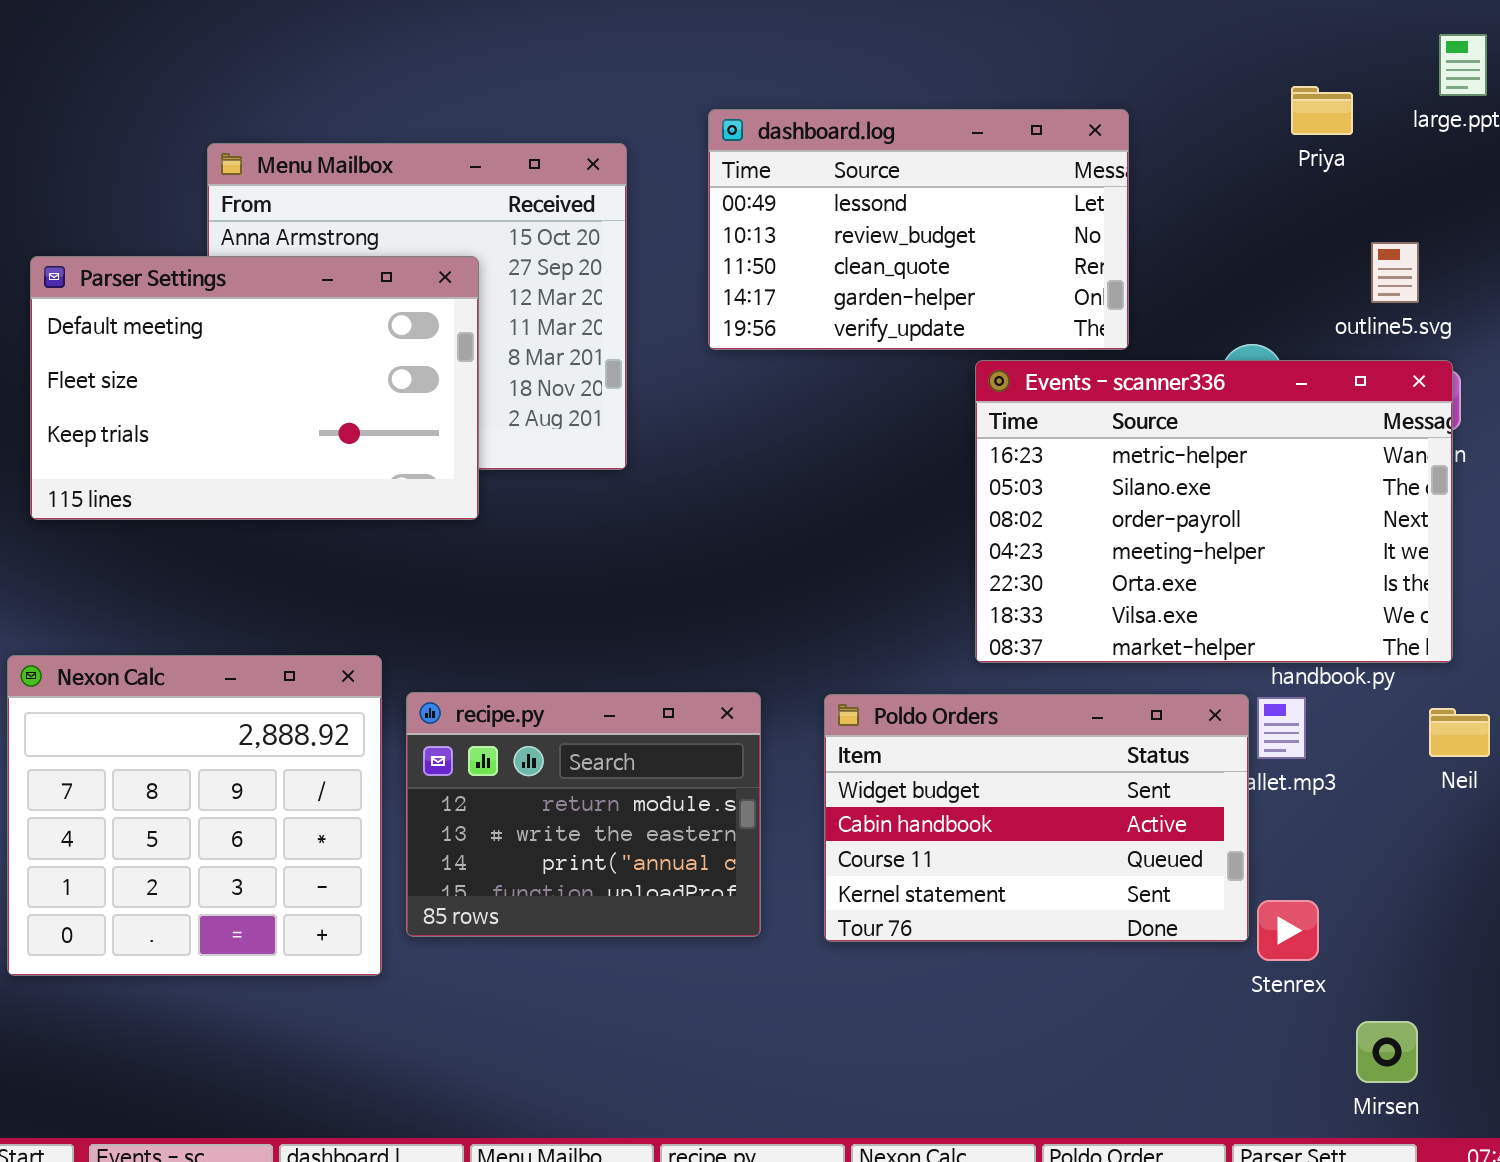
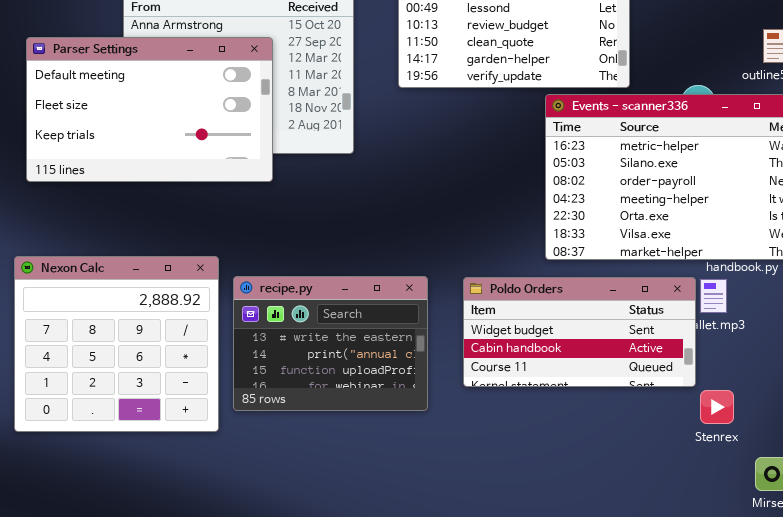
recipe.py: [406,692,761,937] -> [233,276,428,411], scrolled down 1 row
Poldo Orders: [824,694,1249,942] -> [463,277,696,387], resized

